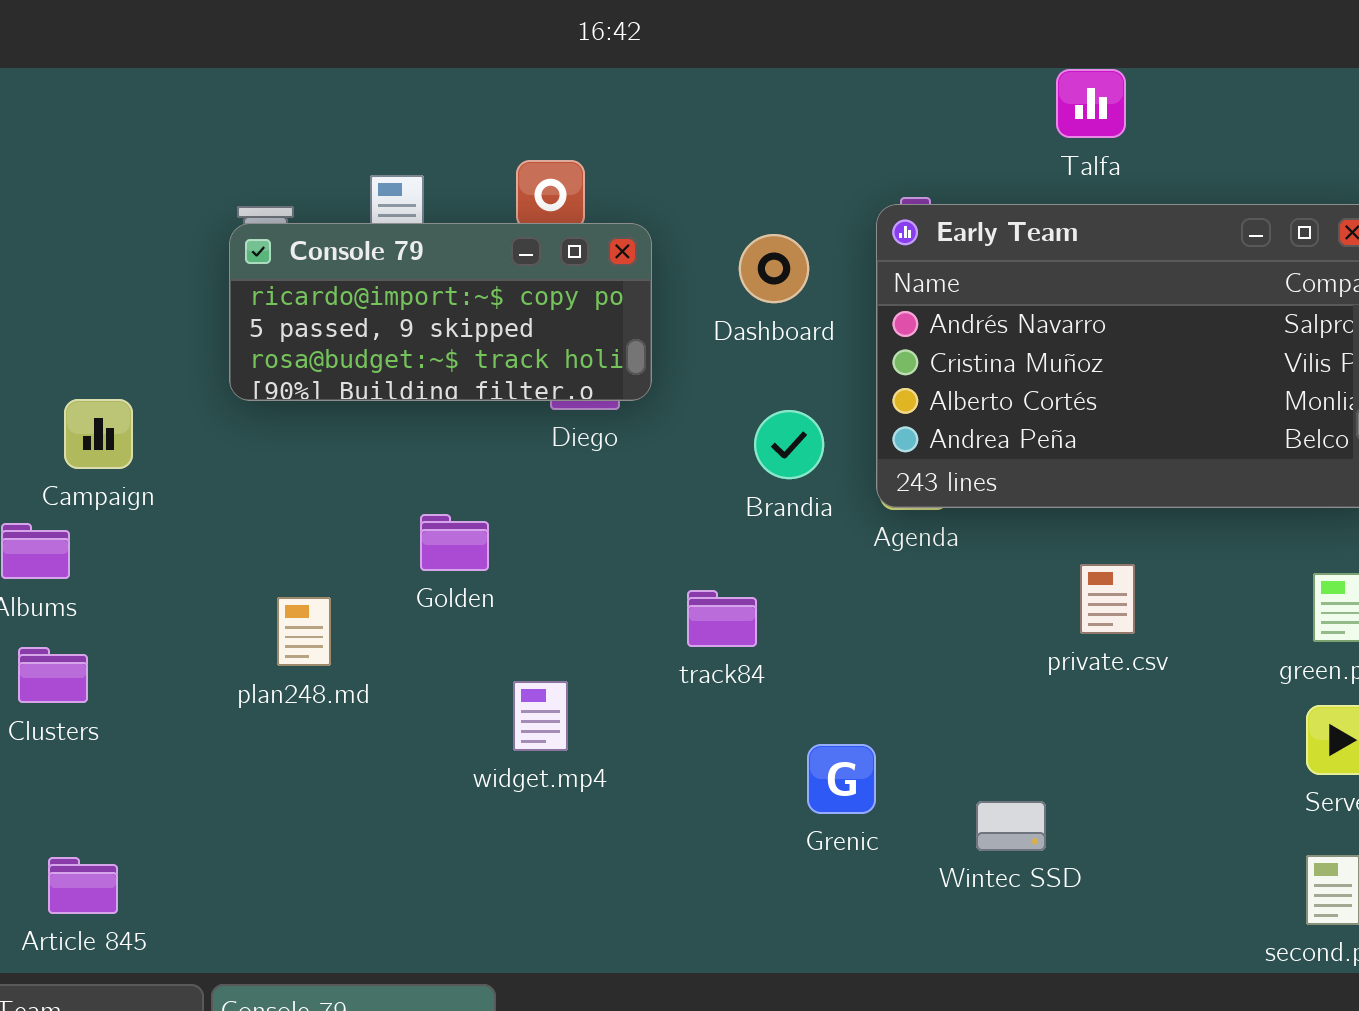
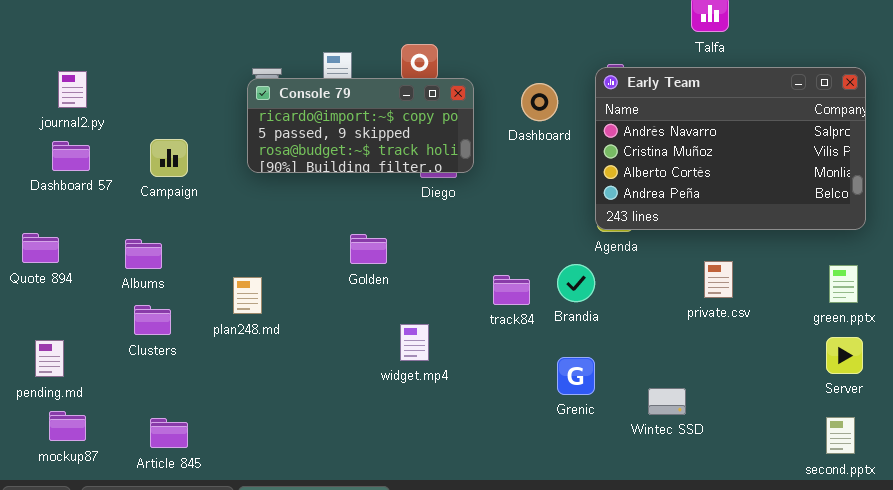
Campaign: [64,399,133,469] -> [150,139,188,177], moved
Brandia: [754,410,824,479] -> [557,264,595,302], moved
plan248.md: [277,597,331,666] -> [233,277,262,314], moved

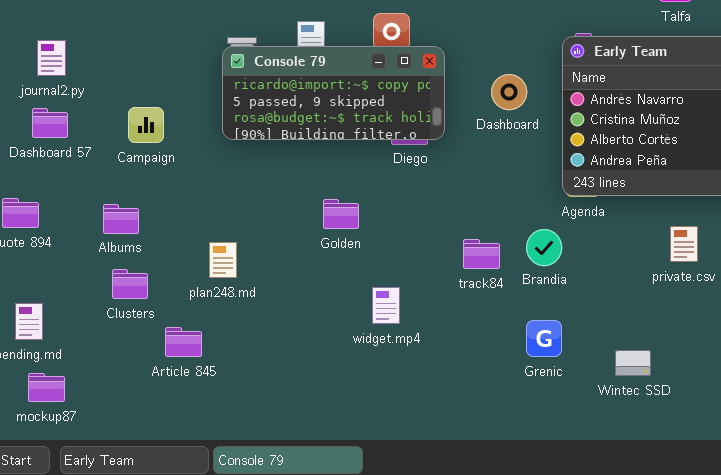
Dashboard: [521,83,558,121] -> [491,74,527,110], moved
Article 845: [150,418,188,448] -> [165,327,202,357], moved

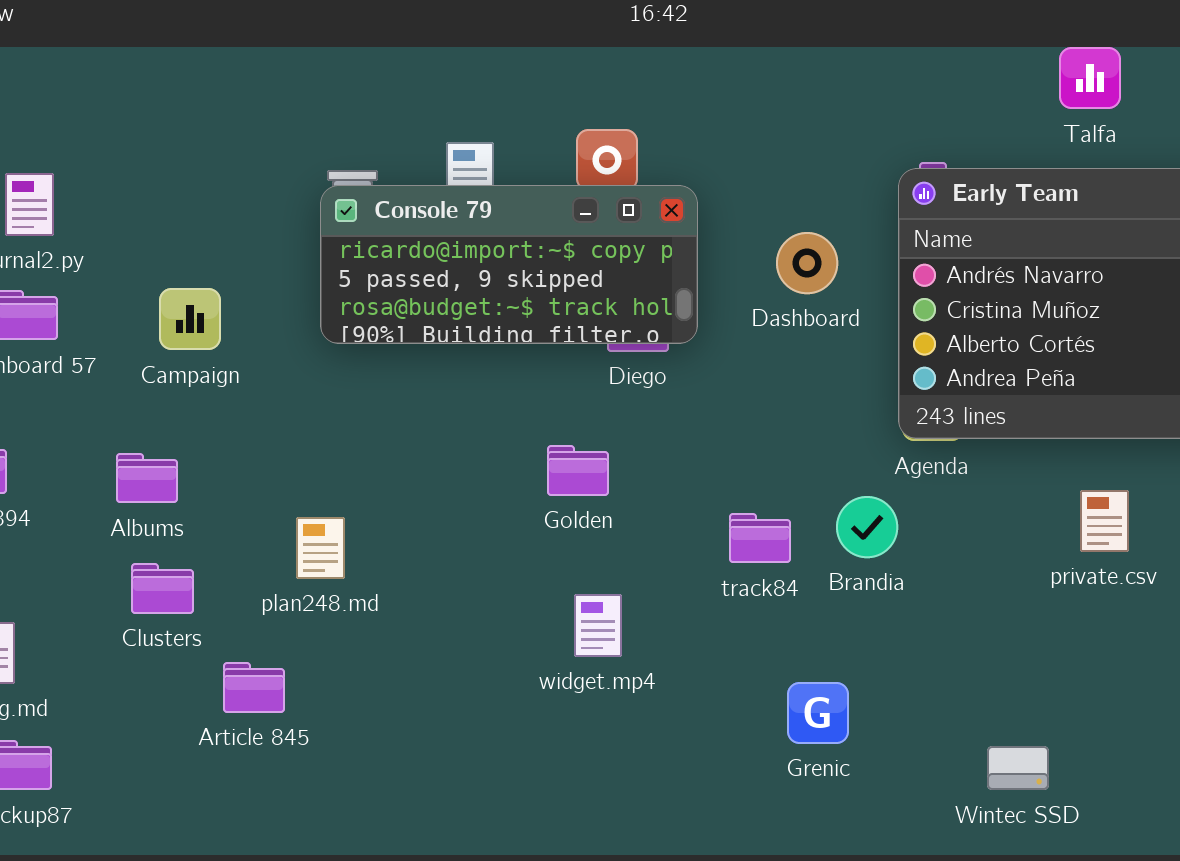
Golden: [323,199,359,229] -> [547,445,609,496], moved
Grenic: [526,320,562,357] -> [787,682,849,744], moved
Wintec SSD: [615,350,651,376] -> [987,746,1049,790], moved

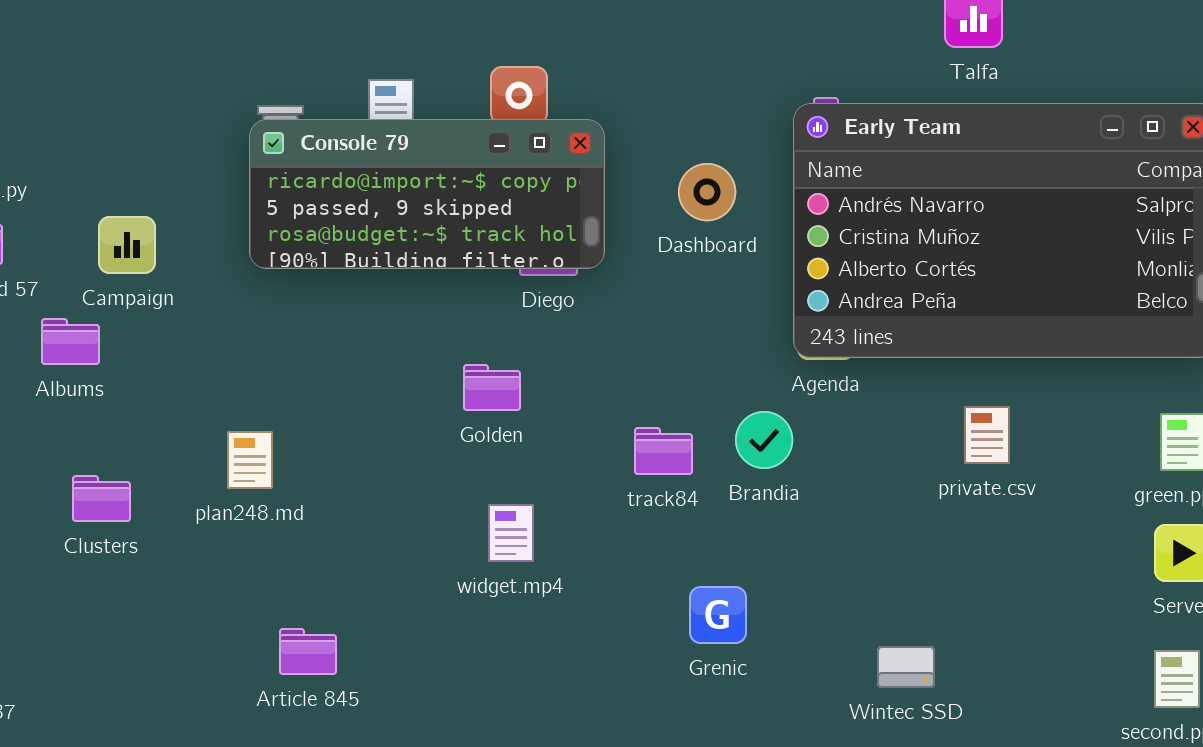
Albums: [116,453,178,503] -> [41,318,100,365], moved
Article 845: [223,662,285,713] -> [279,628,337,675], moved

